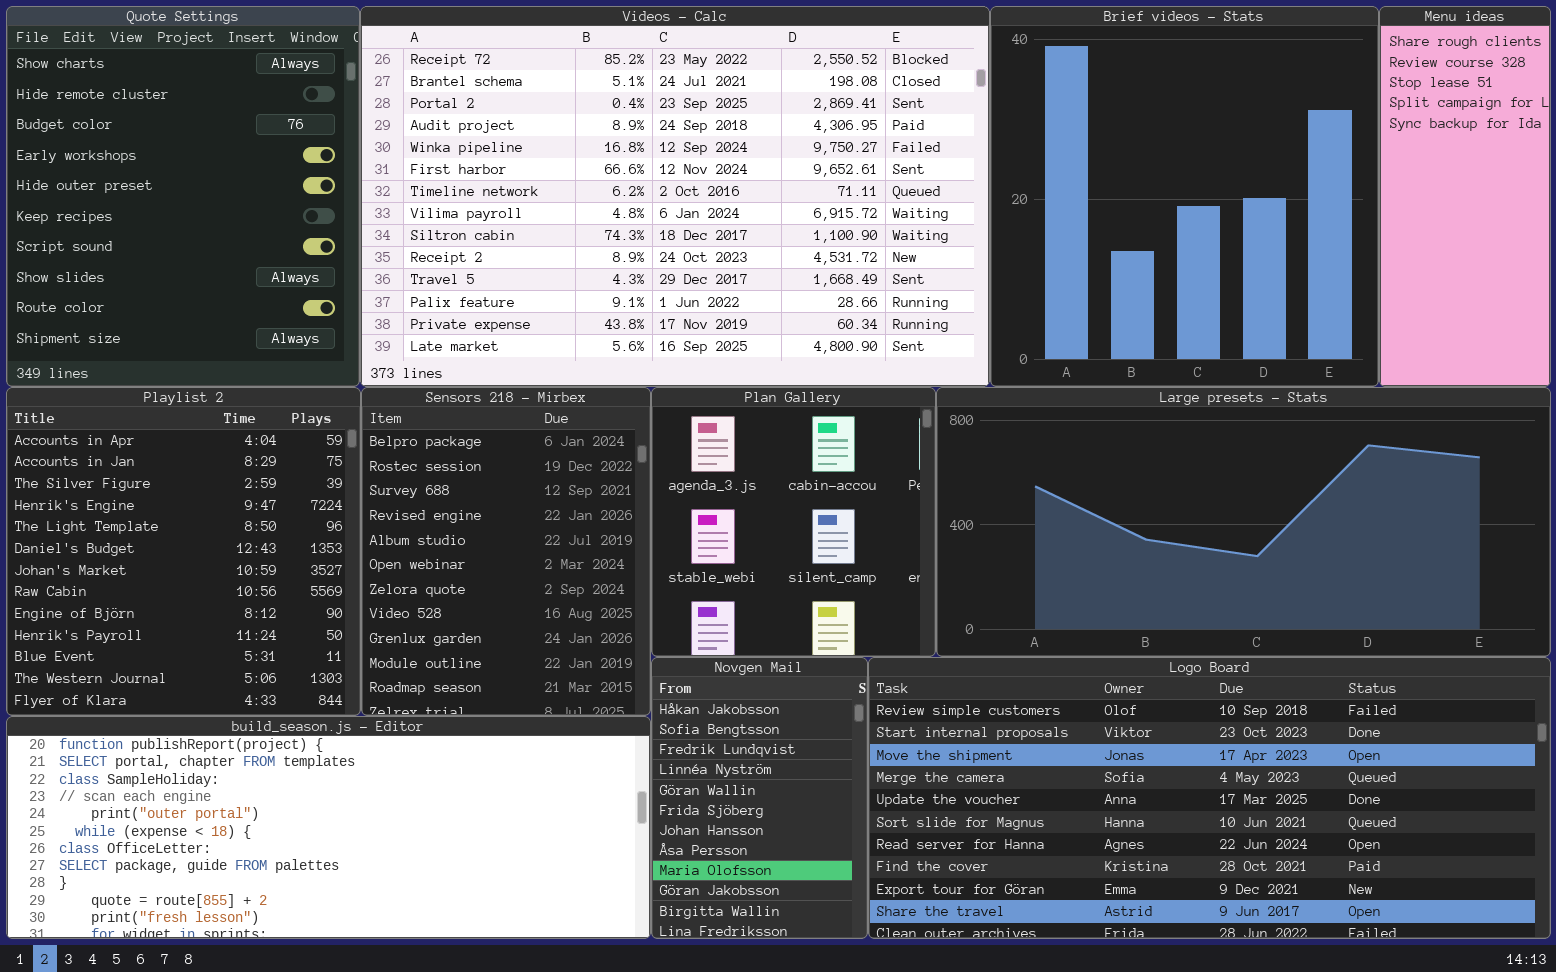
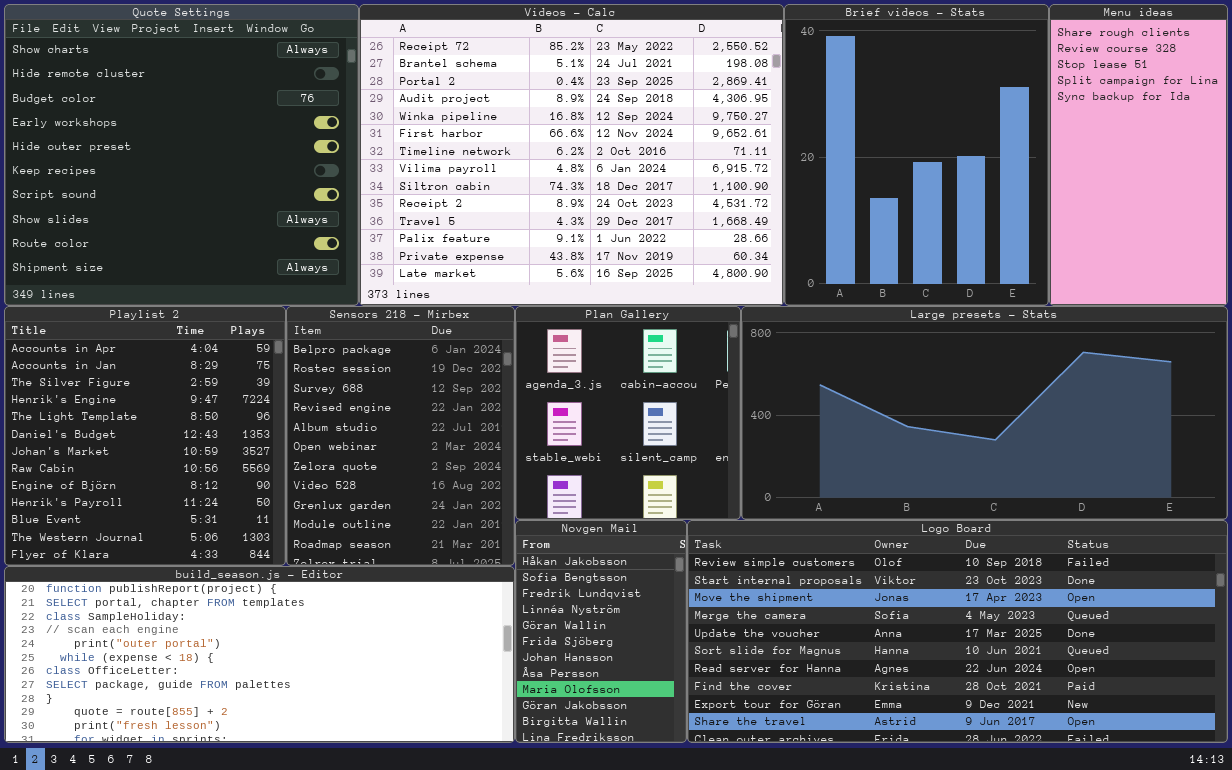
Quote Settings: [6,6,360,387] -> [4,4,359,306], resized
Videos - Calc: [360,6,990,387] -> [359,4,784,306], resized
Brief videos - Stats: [990,6,1379,387] -> [784,4,1049,306], resized
Menu ideas: [1379,6,1551,387] -> [1049,4,1228,306], resized

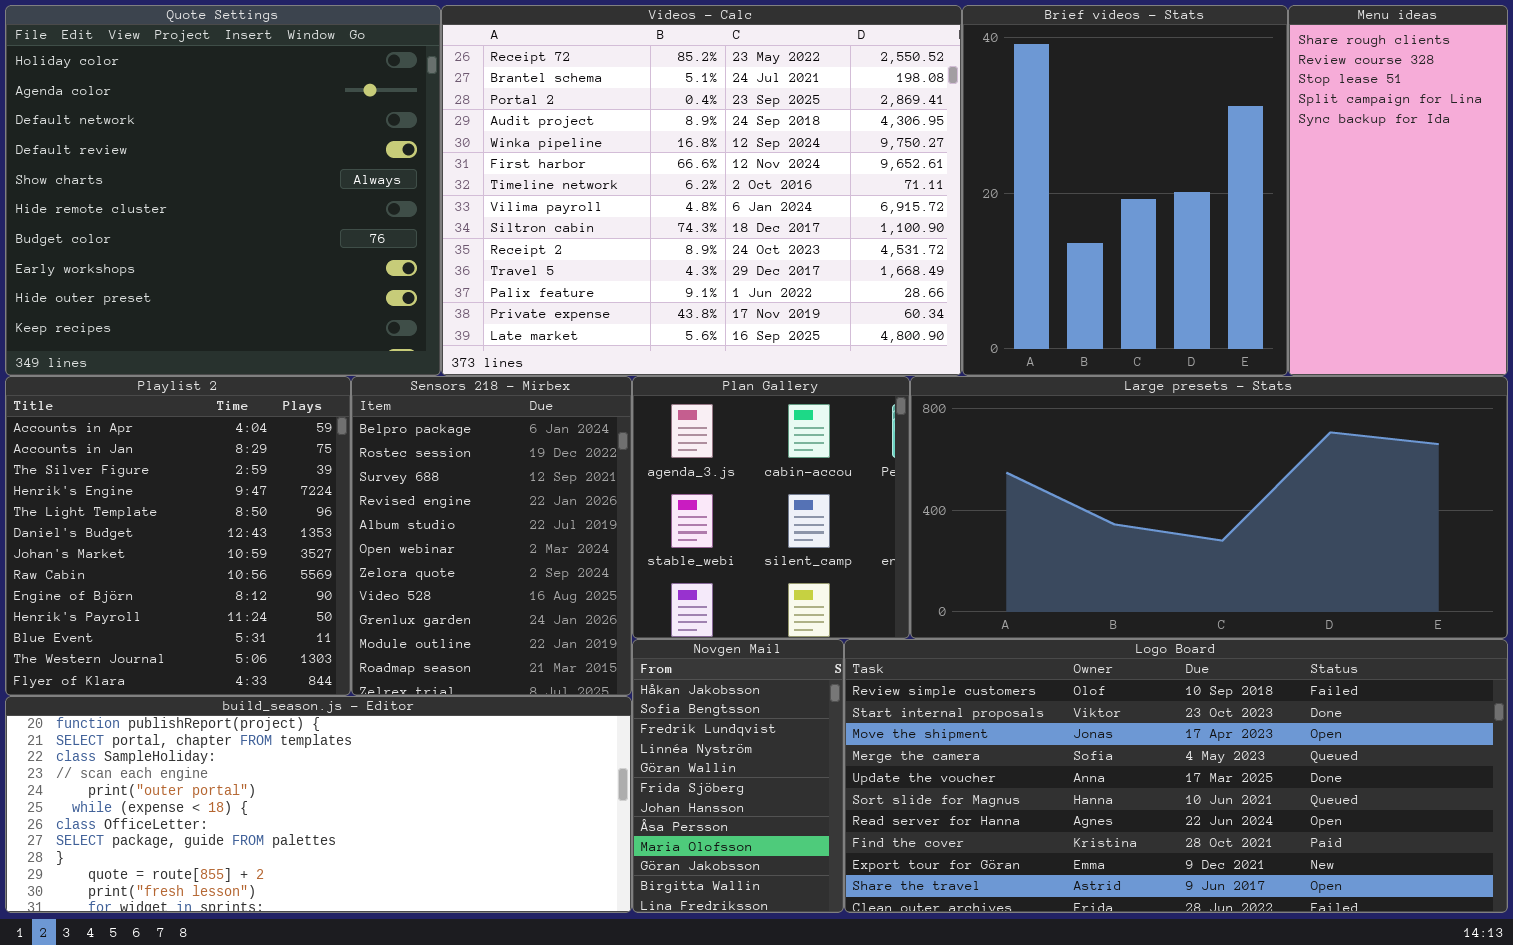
Quote Settings: [4,4,359,306] -> [5,5,441,376], scrolled up 4 rows

